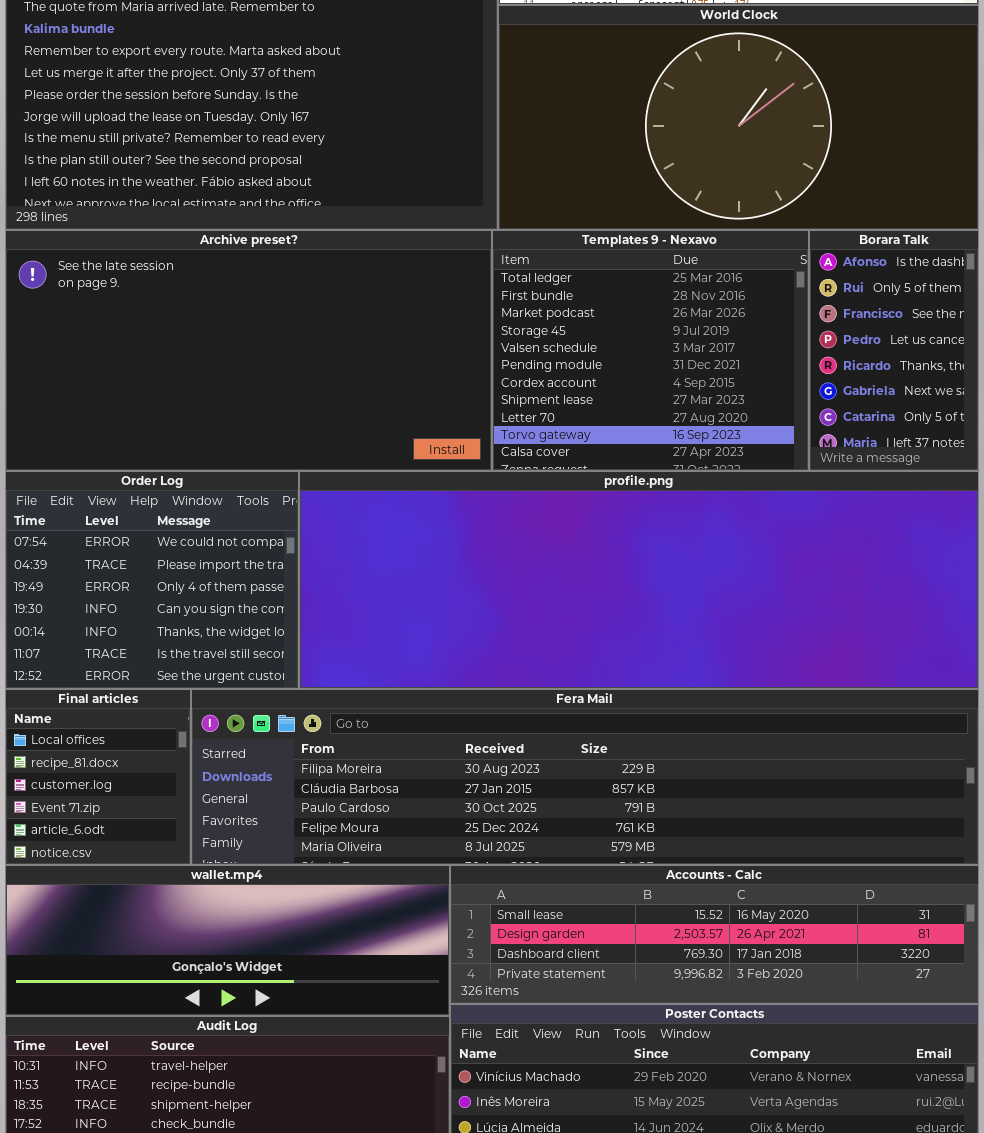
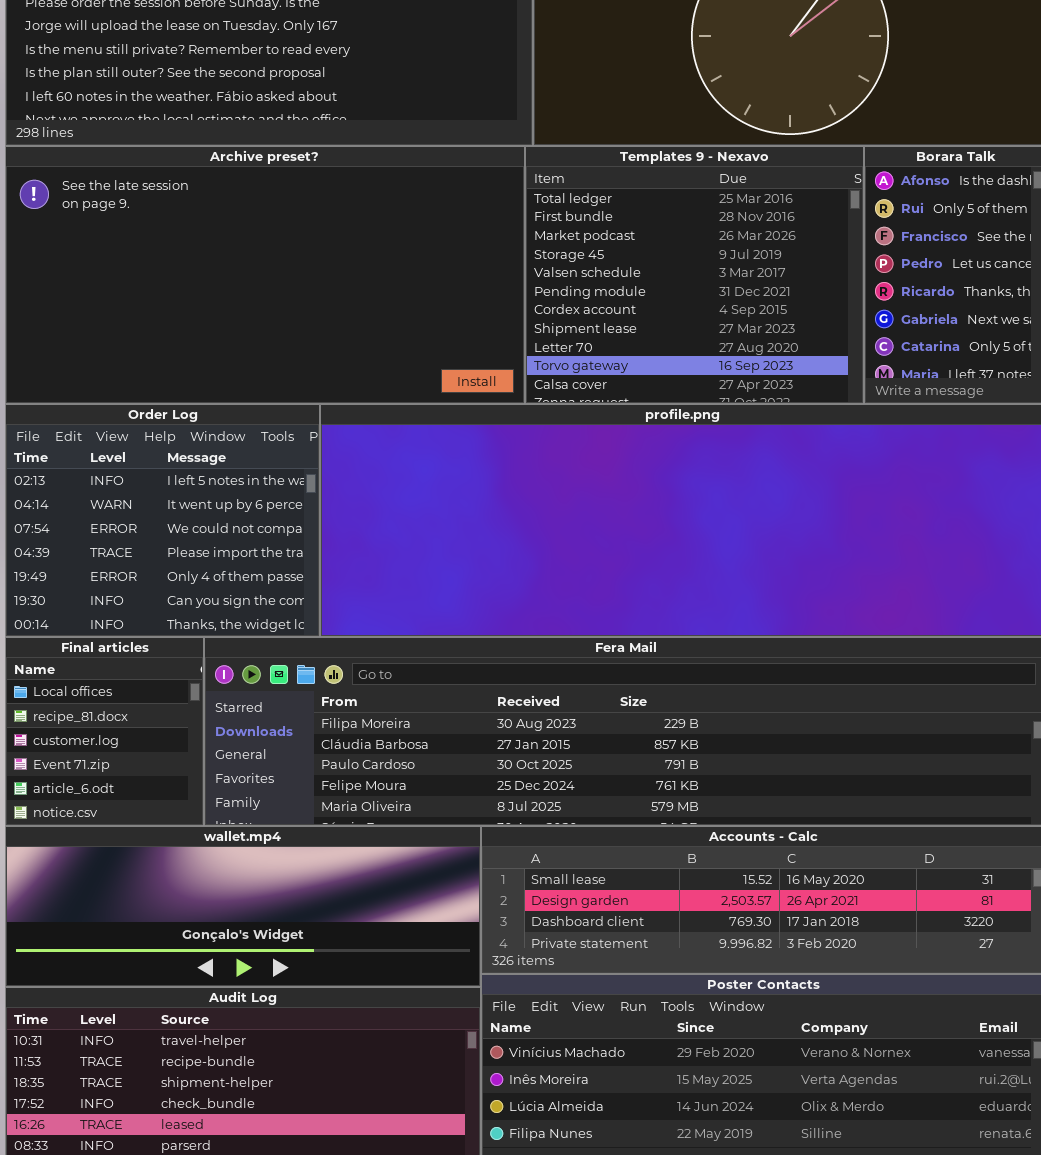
Order Log: [5,471,299,689] -> [5,404,320,637], scrolled up 2 rows

